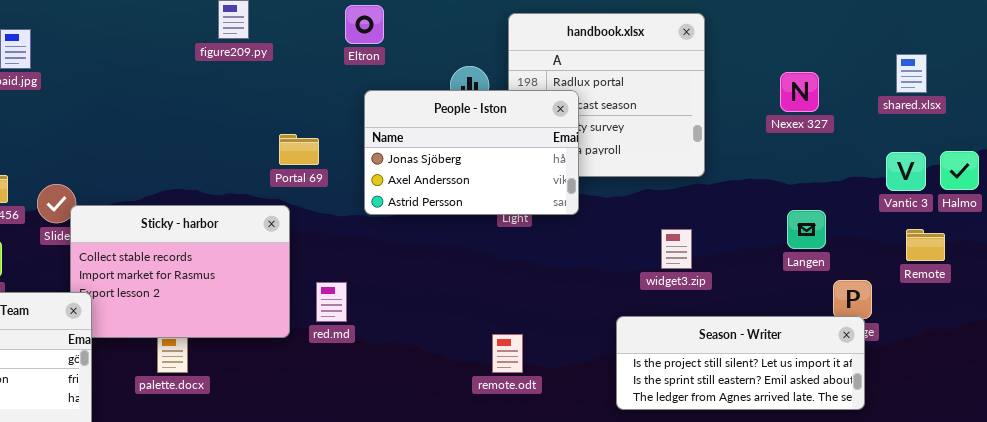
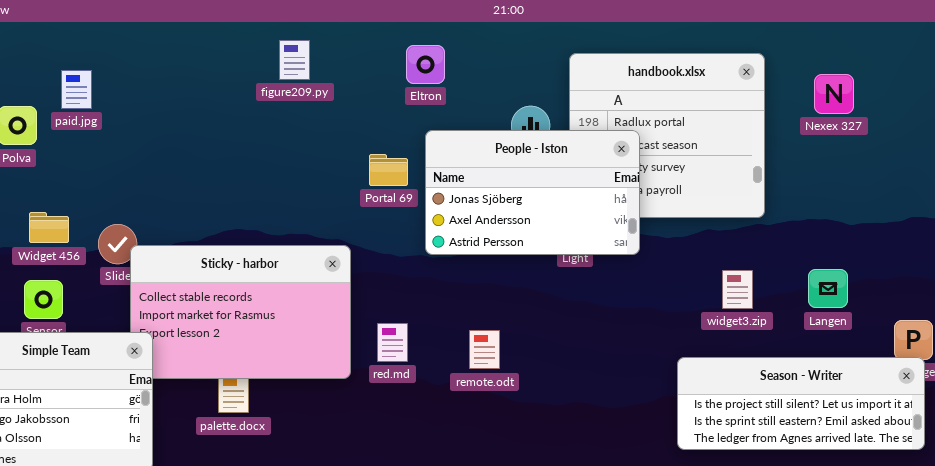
Nexex 327: [780,72,819,112] -> [814,74,854,114], moved
Portal 69: [279,134,319,165] -> [369,154,408,186], moved
Langen: [787,210,826,249] -> [808,269,848,308], moved
remote.odt: [492,334,523,373] -> [469,330,500,369], moved

